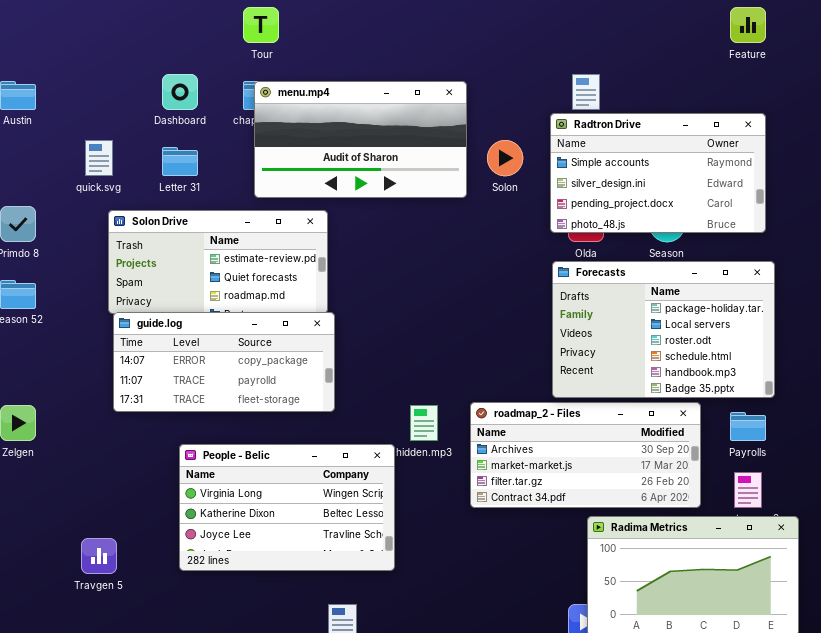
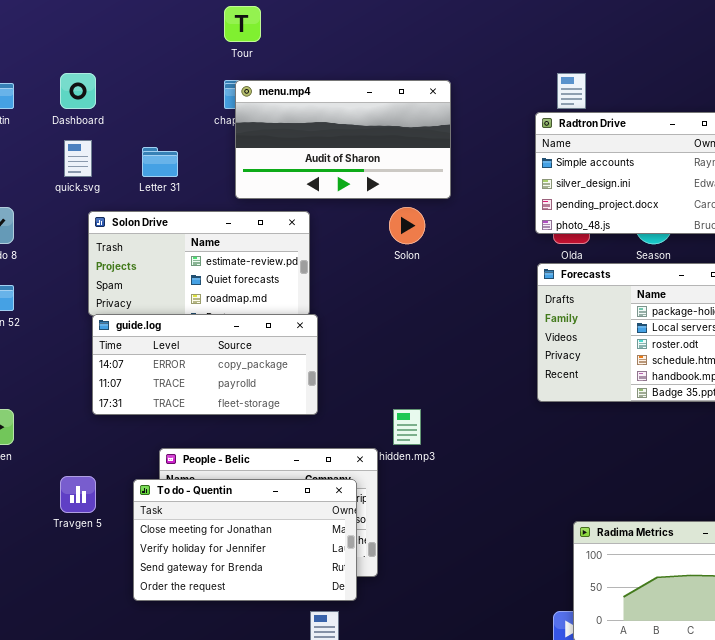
Dashboard: [162,74,198,110] -> [60,73,96,109], moved
Solon: [487,140,523,176] -> [389,207,425,244], moved
roadmap_2 - Files: [470,402,701,508] -> none, closed
To do - Quentin: none -> [133,479,357,601], opened
Travgen 5: [81,538,117,574] -> [60,476,96,513], moved

